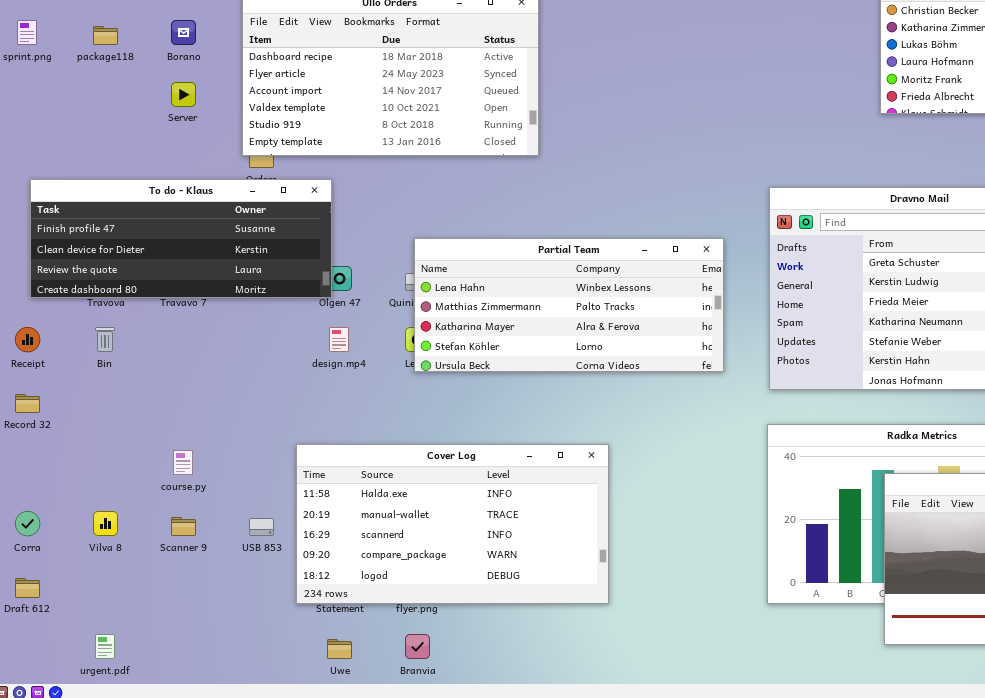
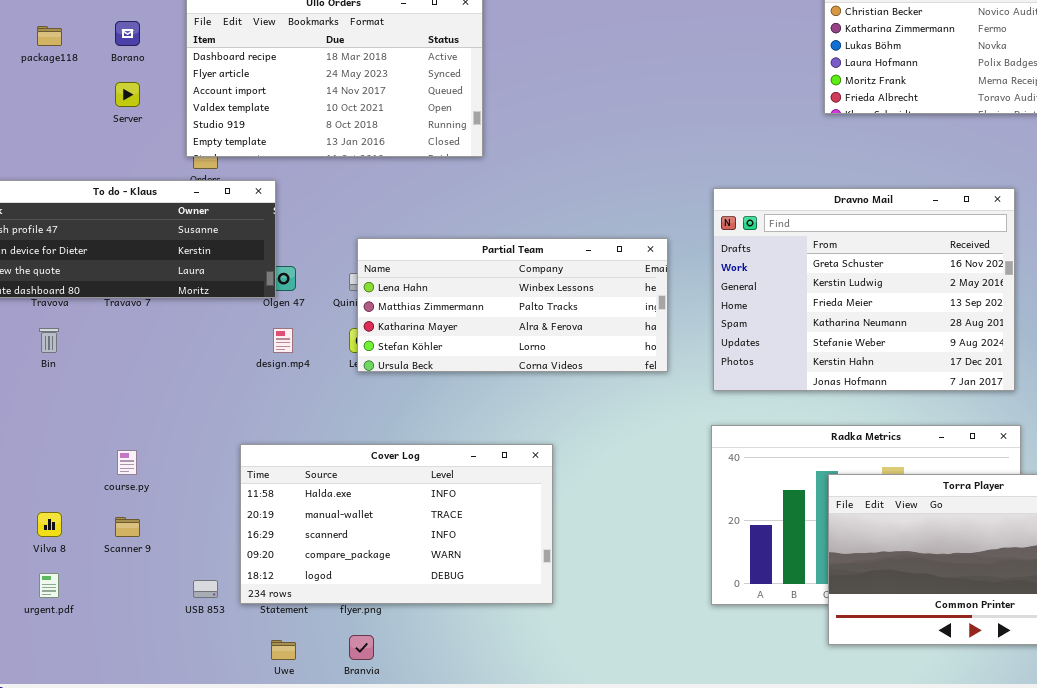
USB 853: [249,518,274,536] -> [193,580,218,598], moved
urgent.pdf: [95,634,115,659] -> [39,573,59,598], moved

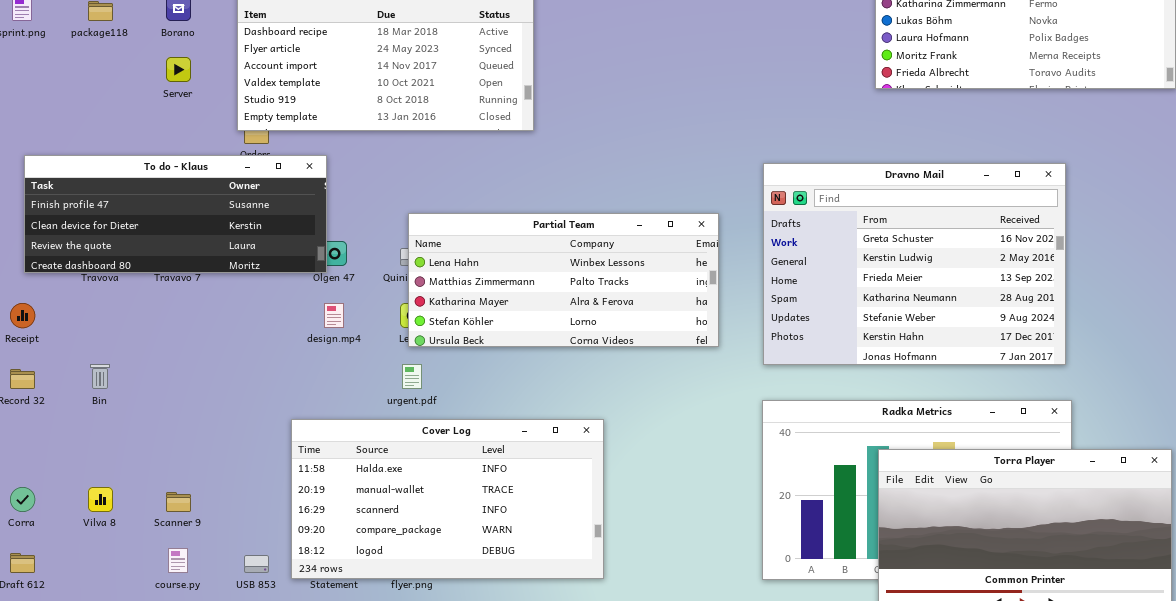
Bin: [39,328,59,353] -> [90,364,110,389], moved
course.py: [117,450,137,475] -> [168,548,188,573], moved
urgent.pdf: [39,573,59,598] -> [402,364,422,389], moved

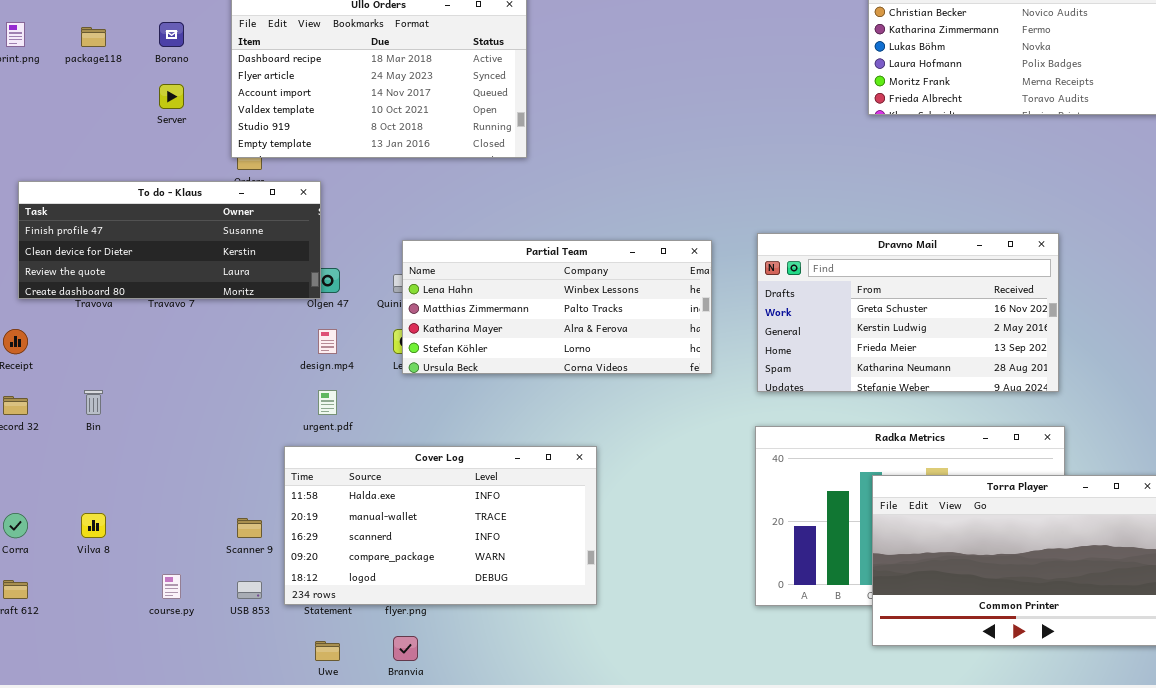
Dravno Mail: [763,163,1066,365] -> [757,233,1059,392], resized
urgent.pdf: [402,364,422,389] -> [318,390,337,415], moved
Scanner 9: [166,492,191,512] -> [237,518,262,538], moved

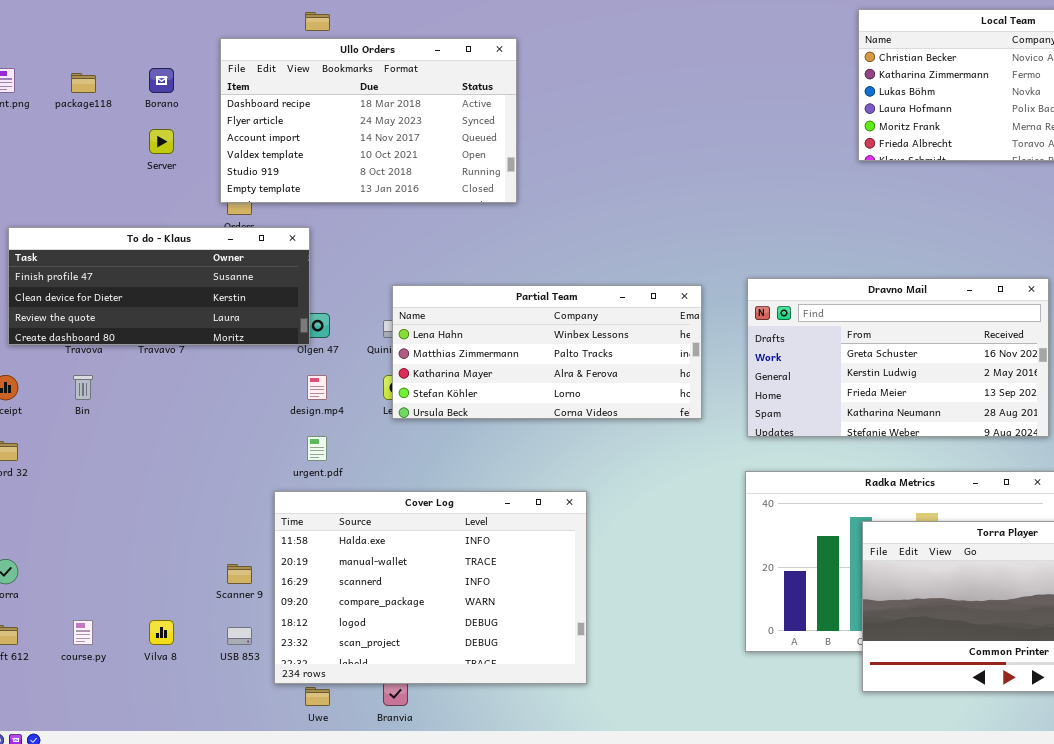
Bin: [84,390,103,415] -> [73,375,93,400], moved
Cover Log: [284,446,597,605] -> [274,491,587,684], resized
Vilva 8: [81,513,106,538] -> [149,620,174,645], moved
course.py: [162,574,181,599] -> [73,620,93,645], moved

